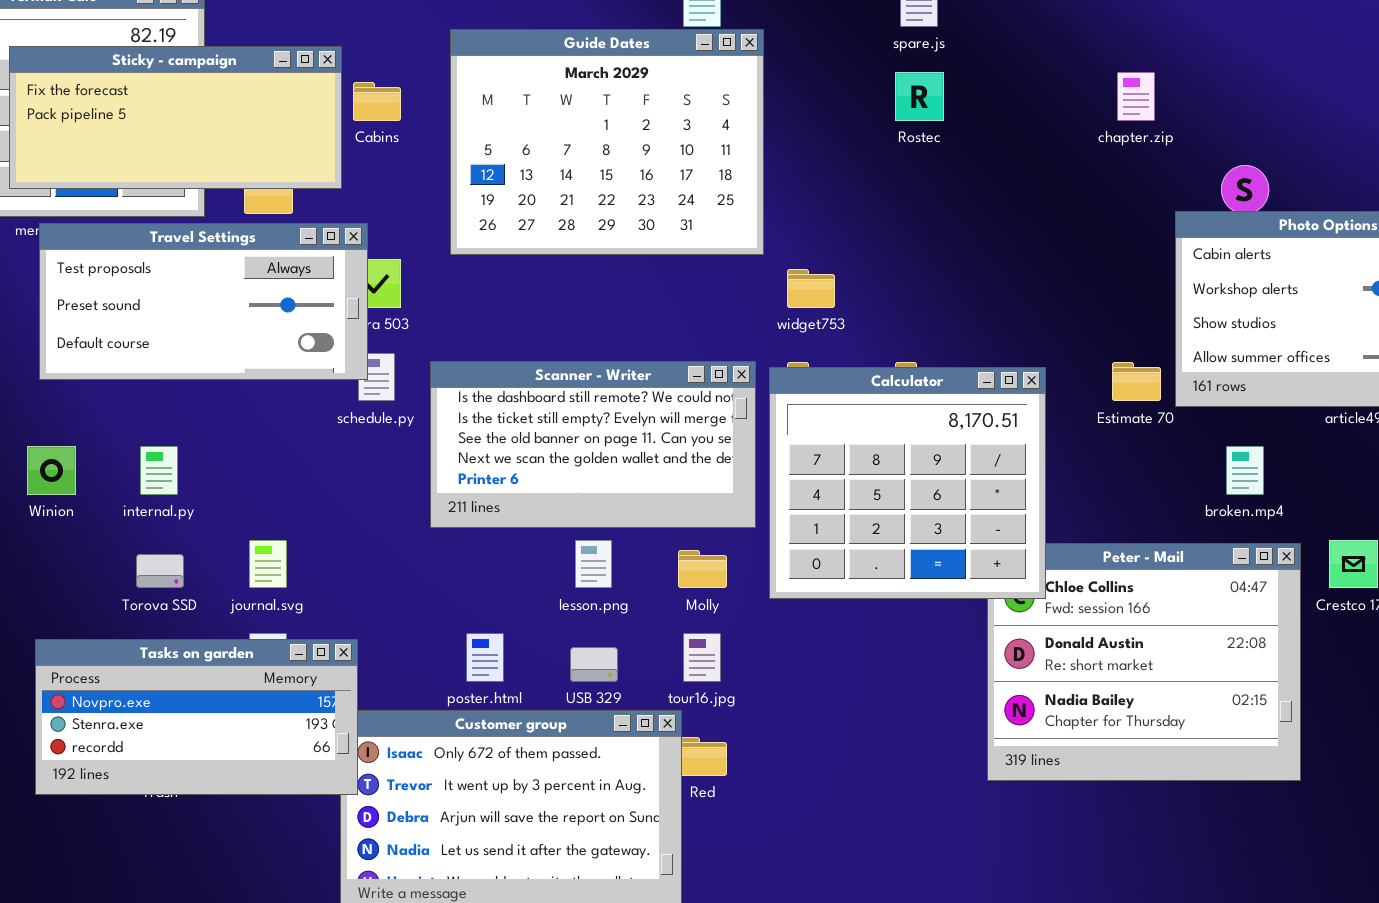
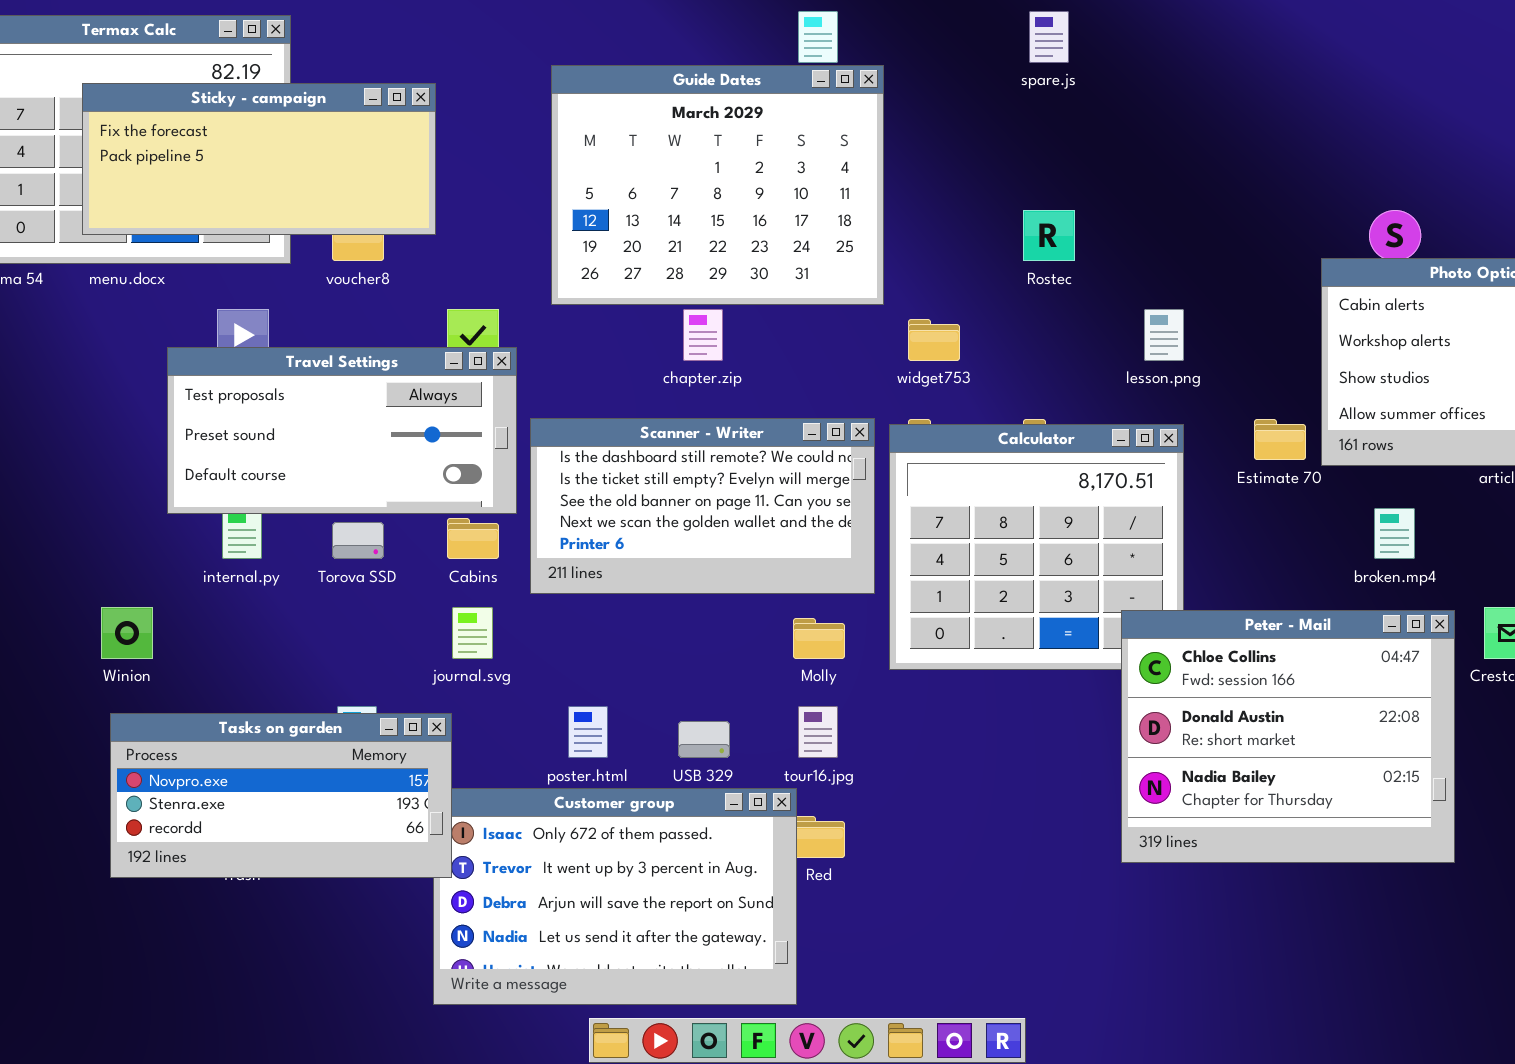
Rostec: [895,72,944,121] -> [1023,210,1075,261], moved
chapter.zip: [1117,72,1155,121] -> [683,309,723,361], moved
Cabins: [353,82,401,121] -> [447,518,499,559], moved
Travel Settings: [39,223,368,380] -> [167,347,517,514], moved
Winion: [27,446,76,495] -> [101,607,153,659], moved
journal.svg: [249,540,287,588] -> [452,607,493,659], moved
lesson.png: [575,540,612,588] -> [1144,309,1184,361], moved
Peter - Mail: [987,543,1301,781] -> [1121,610,1455,863], raised
Torova SSD: [136,554,184,588] -> [332,522,384,559], moved

